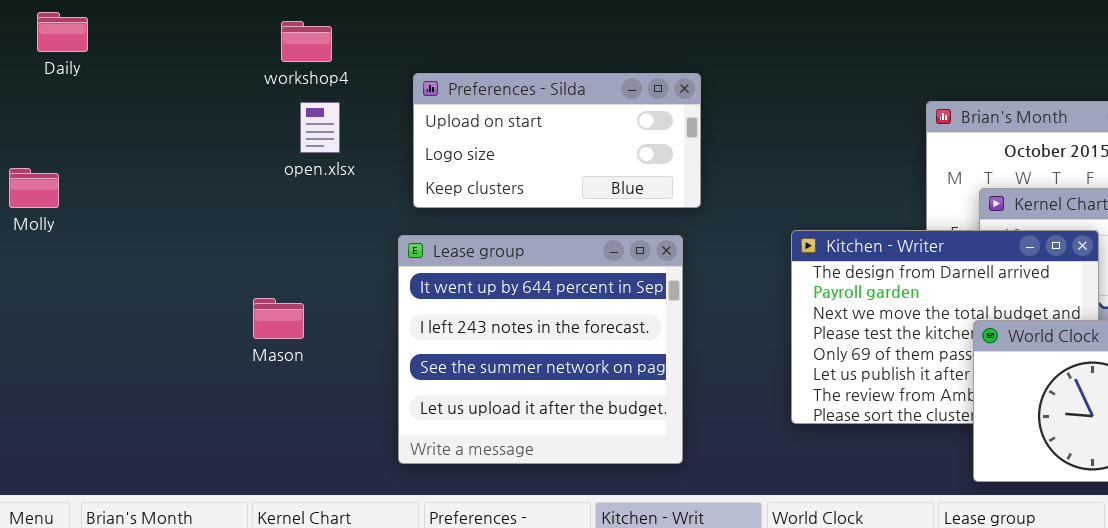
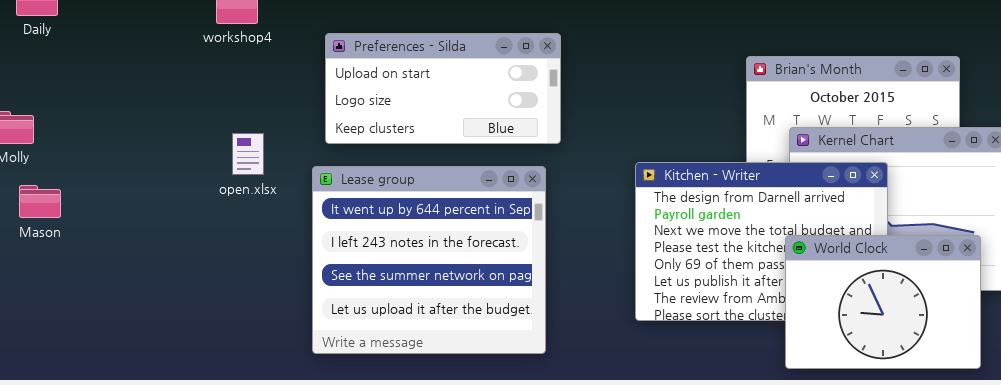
open.xlsx: [300,102,340,153] -> [232,133,264,175], moved
Mason: [253,298,304,339] -> [19,185,61,218], moved

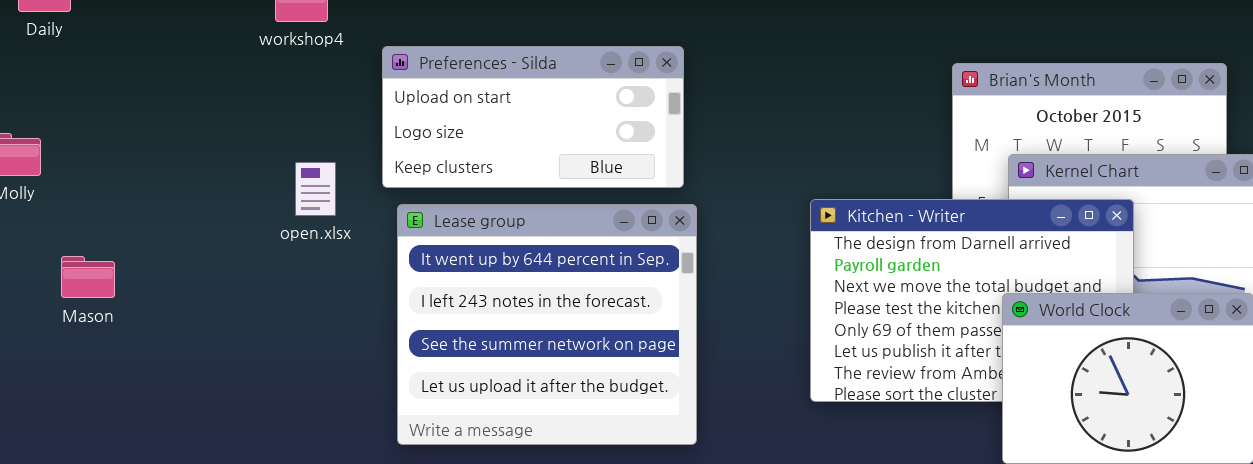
Preferences - Silda: [325,33,561,144] -> [382,46,684,188], moved
Mason: [19,185,61,218] -> [61,256,115,298], moved

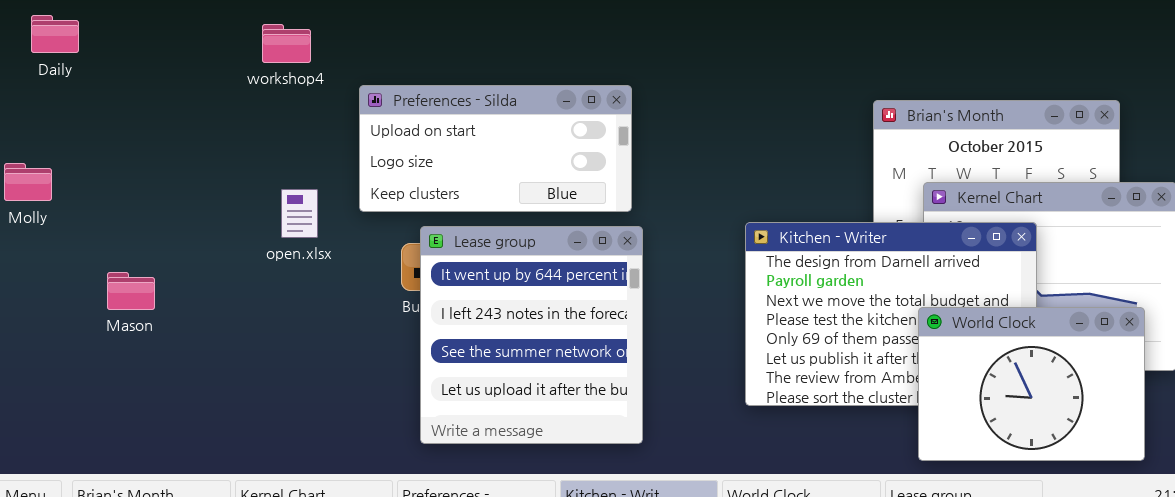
Lease group: [397,204,697,445] -> [420,226,643,444], resized
Mason: [61,256,115,298] -> [107,272,155,310], moved

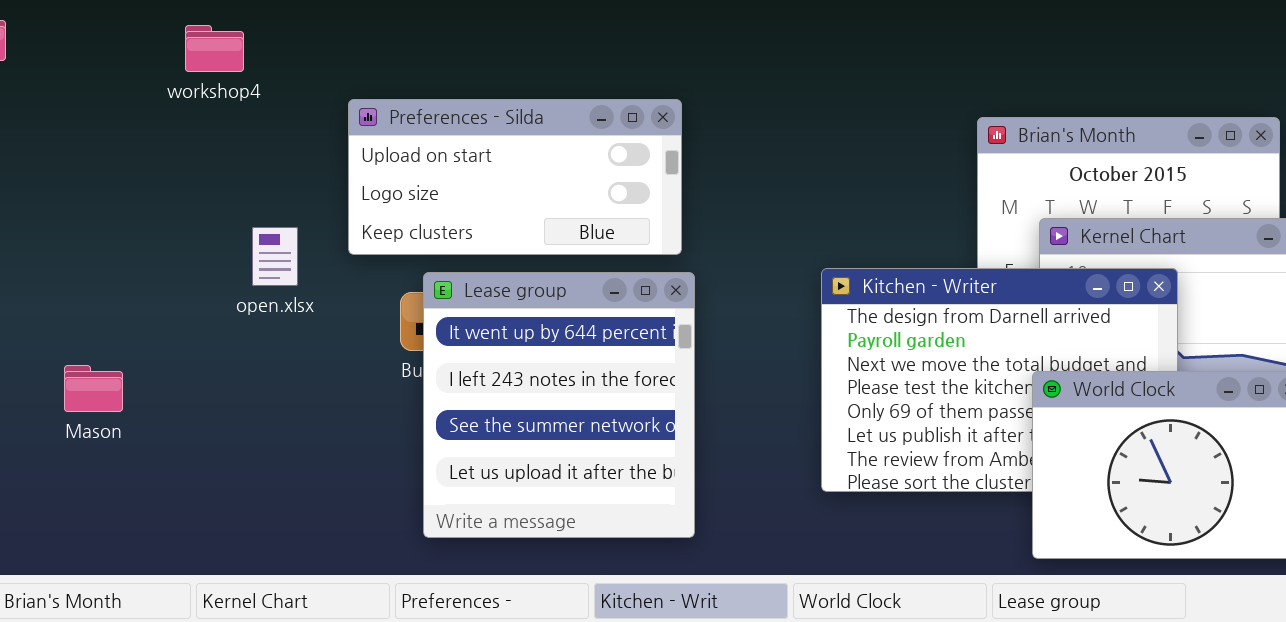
workshop4: [262,24,311,63] -> [185,25,244,72], moved
Mason: [107,272,155,310] -> [64,365,123,412], moved

